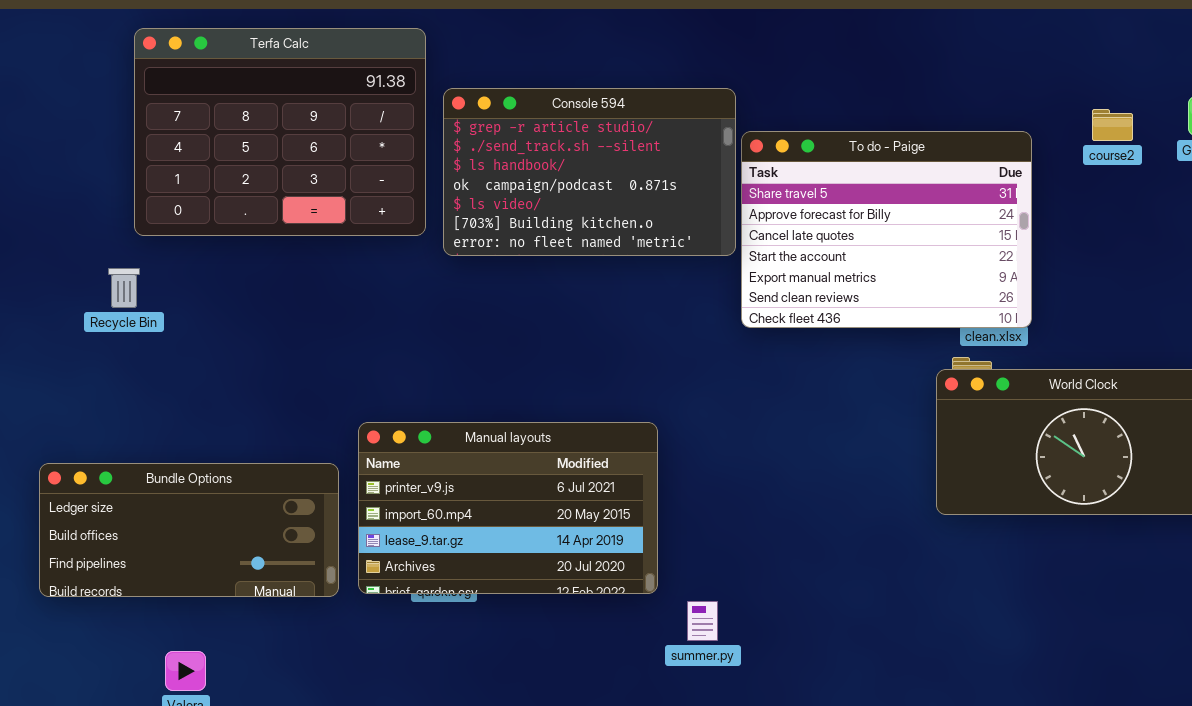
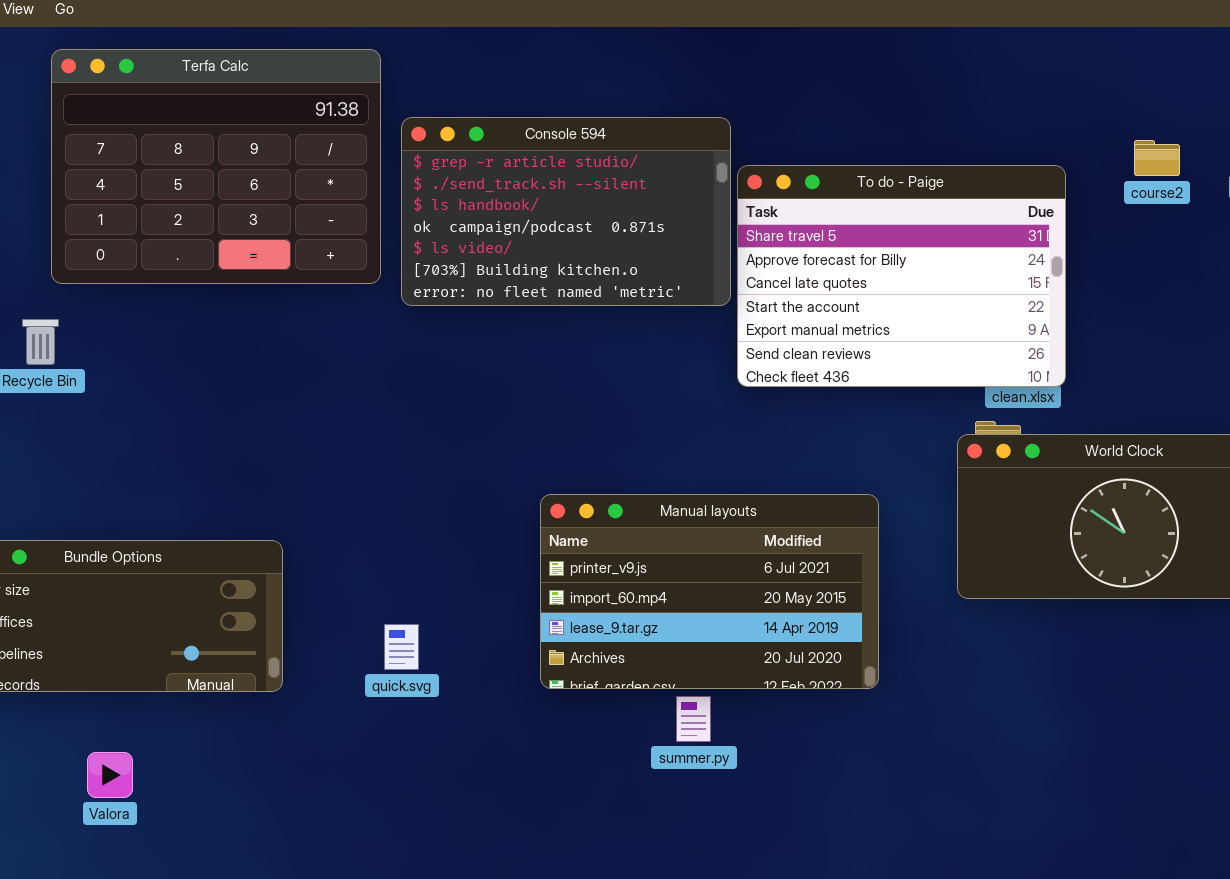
Manual layouts: [358,422,658,594] -> [540,494,879,689], moved

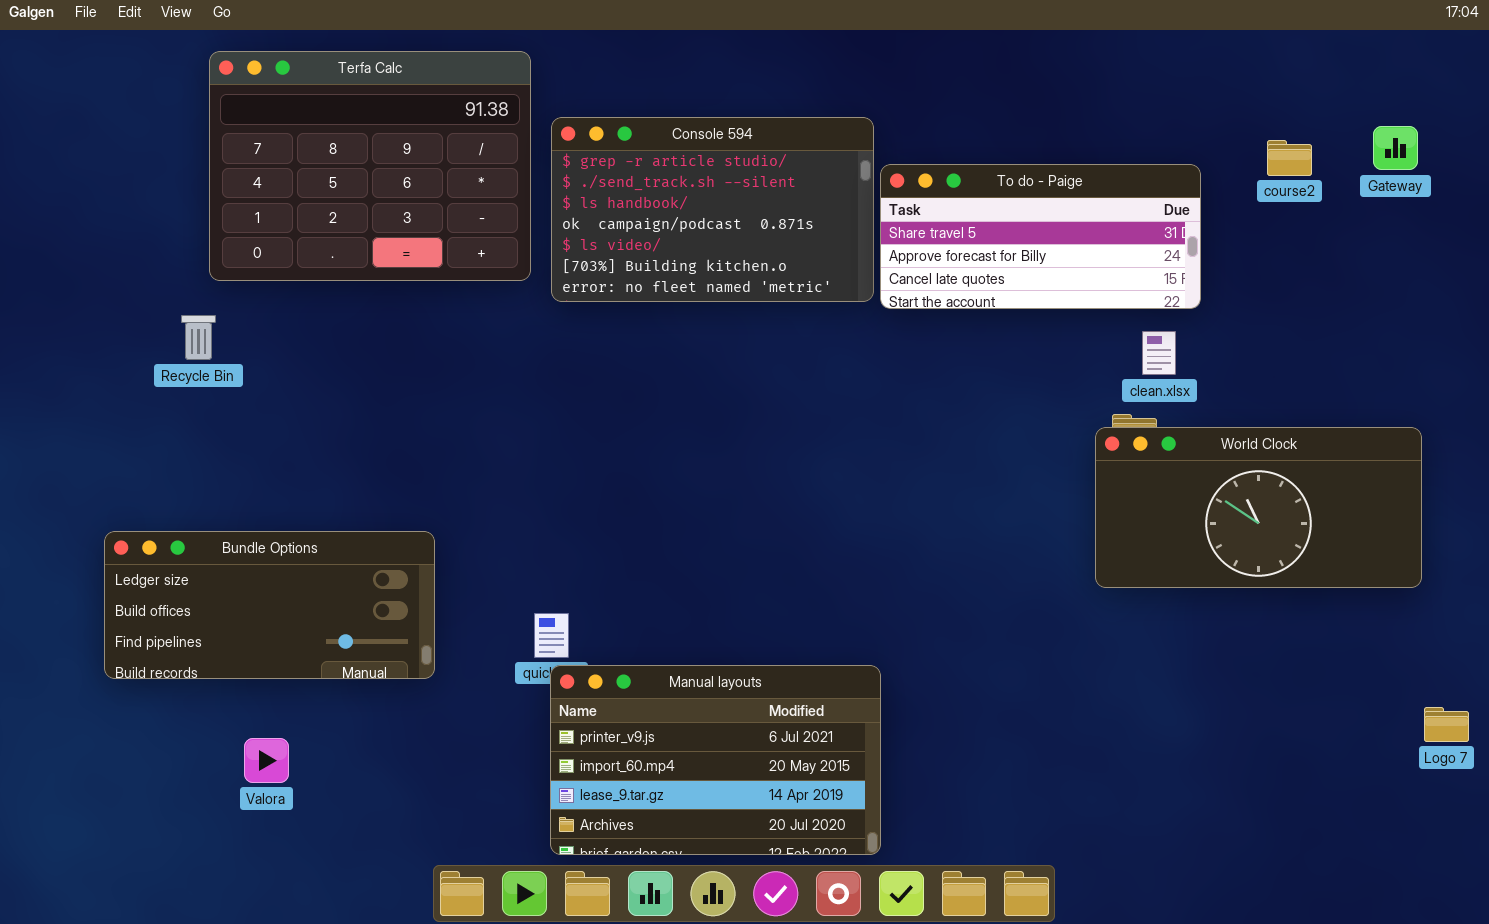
To do - Paige: [737,165,1066,387] -> [880,164,1201,309], resized
Manual layouts: [540,494,879,689] -> [550,665,881,855], moved

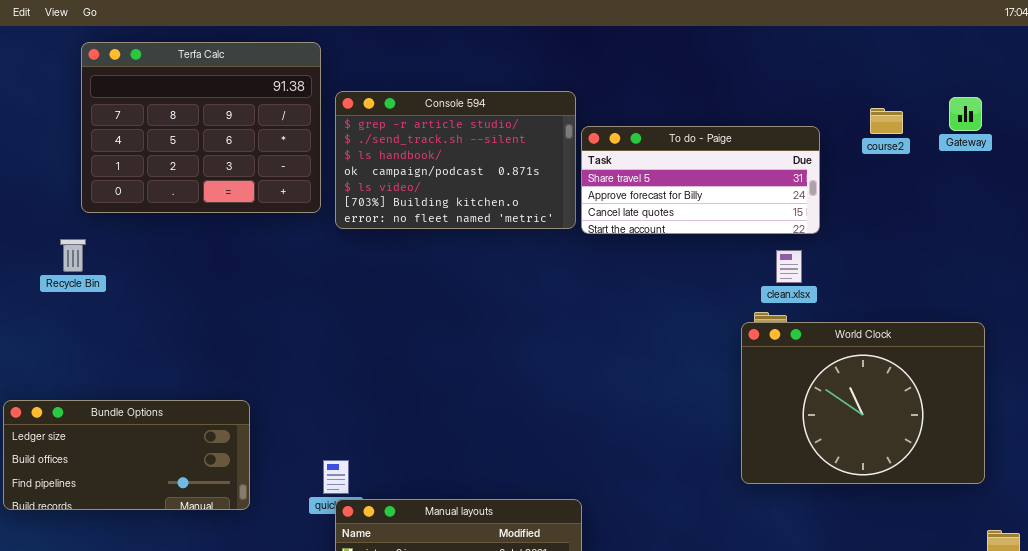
World Clock: [1095,427,1422,588] -> [741,322,985,484], resized

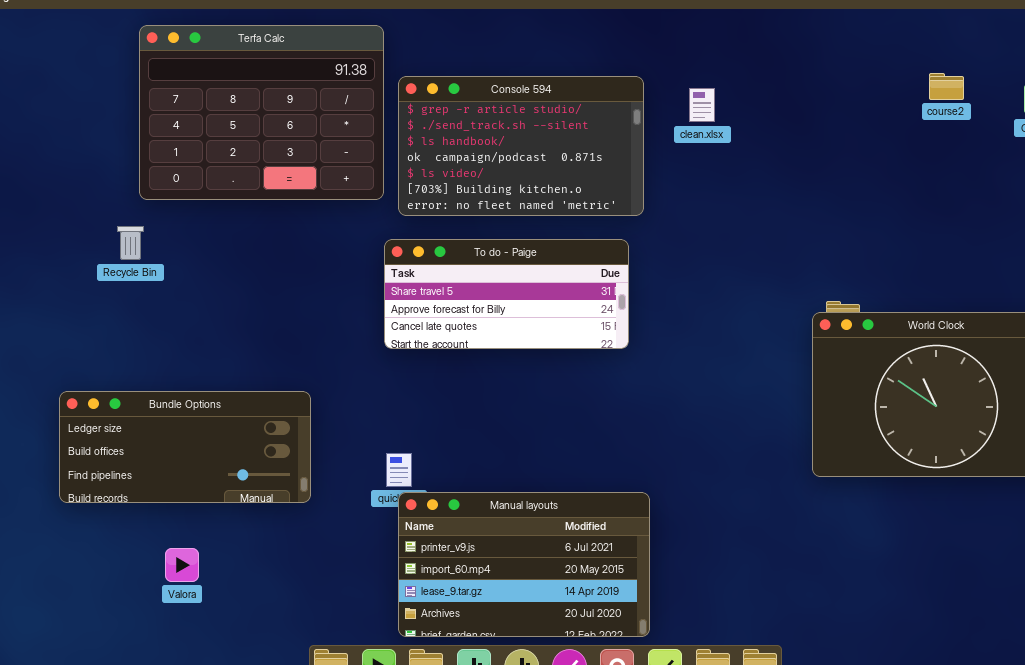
course2: [870,108,903,134] -> [929,73,964,100], moved
To do - Paige: [581,126,820,234] -> [384,239,629,349], moved
clean.xlsx: [776,250,802,283] -> [689,88,715,122], moved

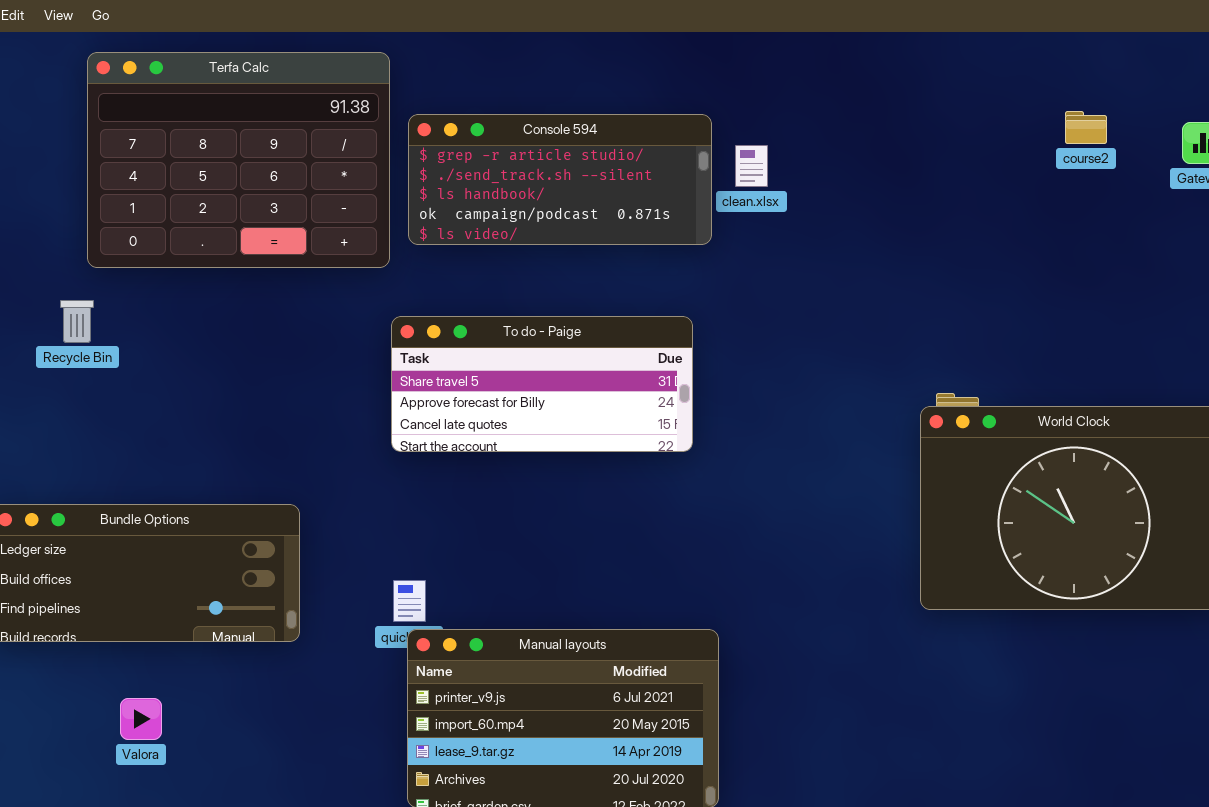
Console 594: [398,76,644,216] -> [408,114,712,245], resized
clean.xlsx: [689,88,715,122] -> [735,145,768,187], moved

